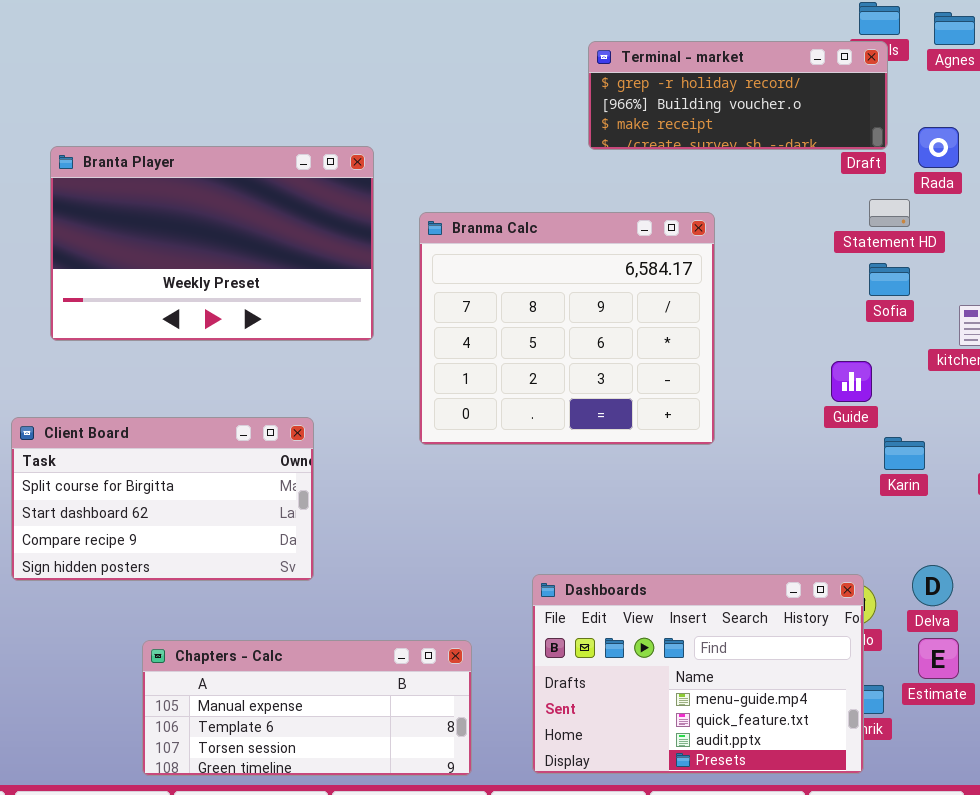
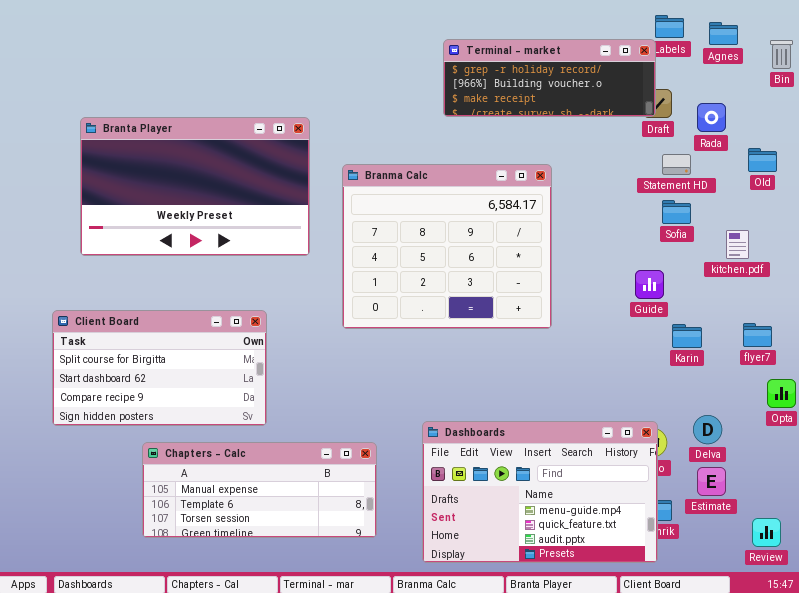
Terminal - market: [588,41,888,150] -> [443,39,656,117], moved
Chapters - Calc: [142,640,472,776] -> [142,442,377,538], moved

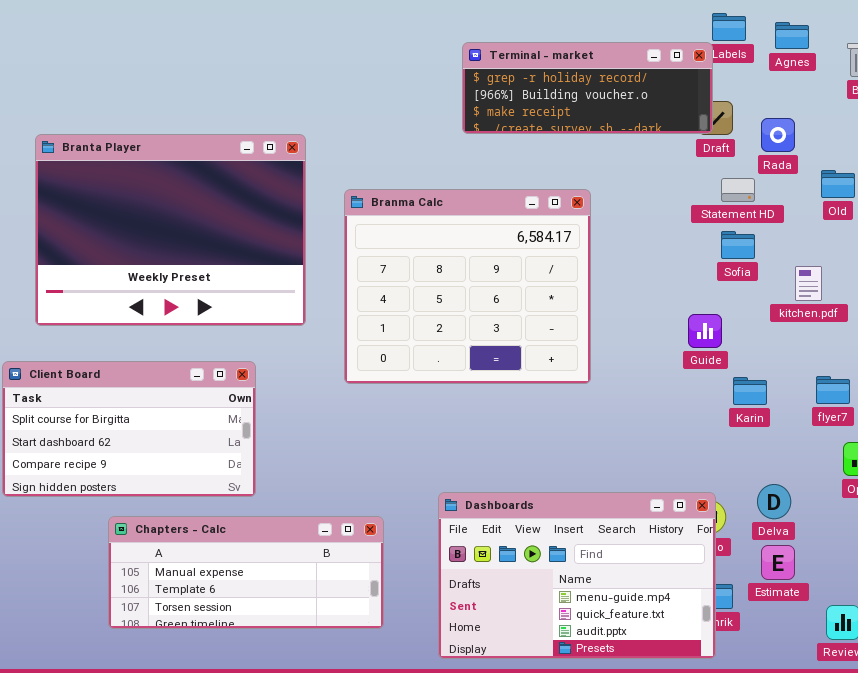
Branta Player: [80,117,310,256] -> [35,134,306,326], resized

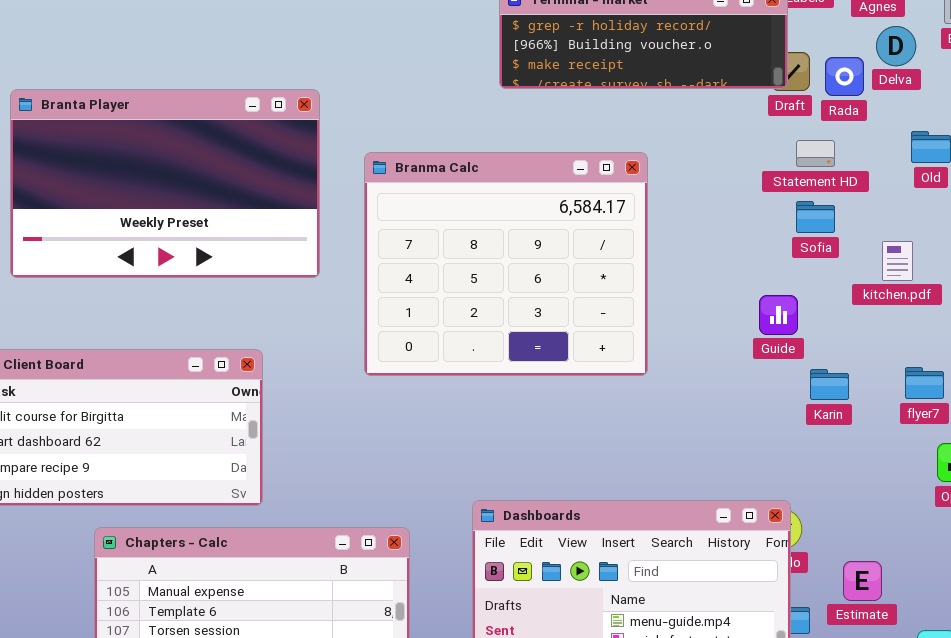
Rada: [761,118,795,152] -> [825,57,864,96], moved
Branta Player: [35,134,306,326] -> [10,89,320,278], resized
Delva: [757,484,791,519] -> [876,26,916,66], moved

